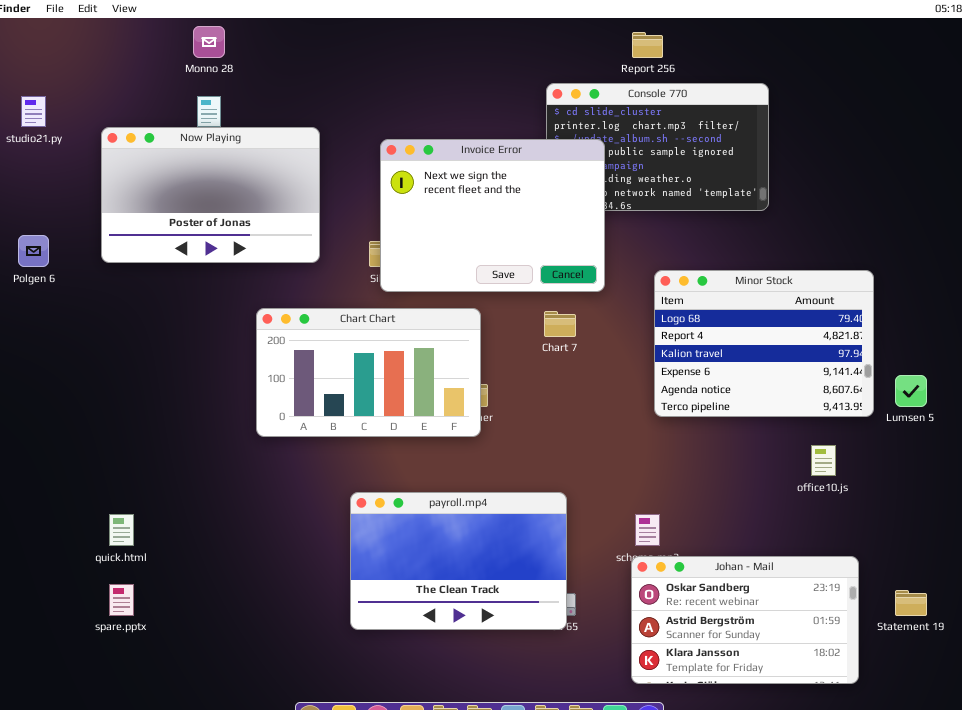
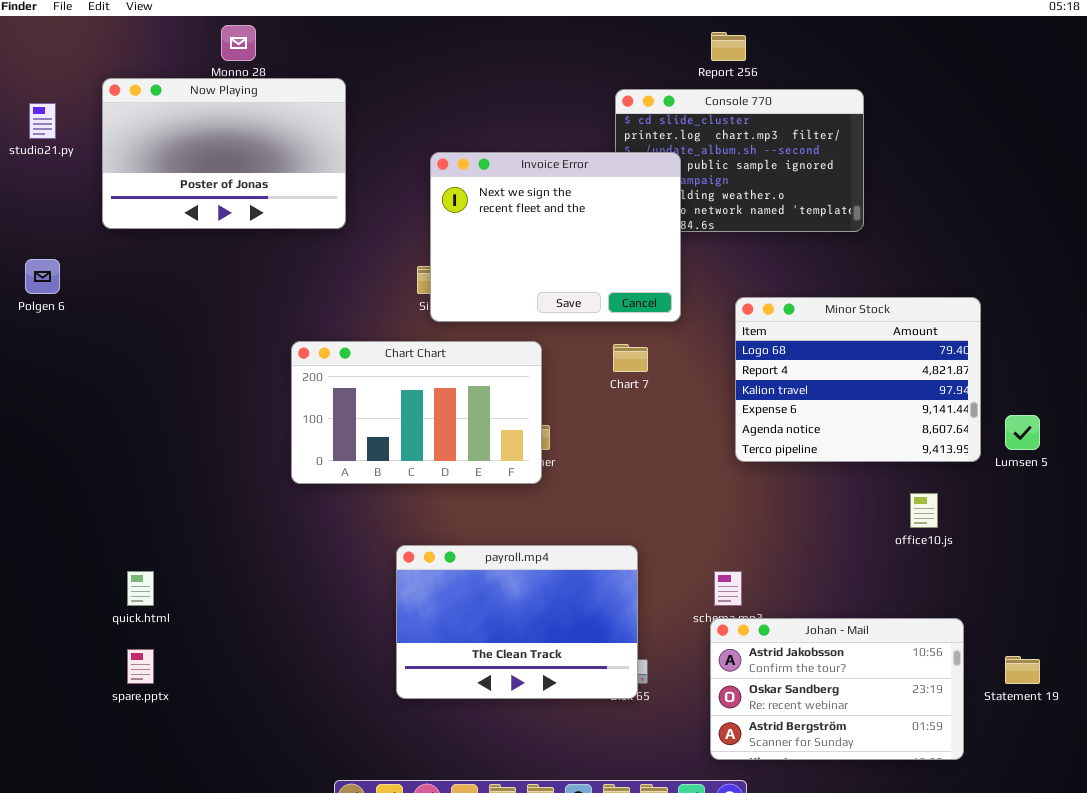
Now Playing: [101,127,320,263] -> [102,78,346,229], moved
Johan - Mail: [631,556,859,684] -> [710,618,964,760], scrolled up 1 row

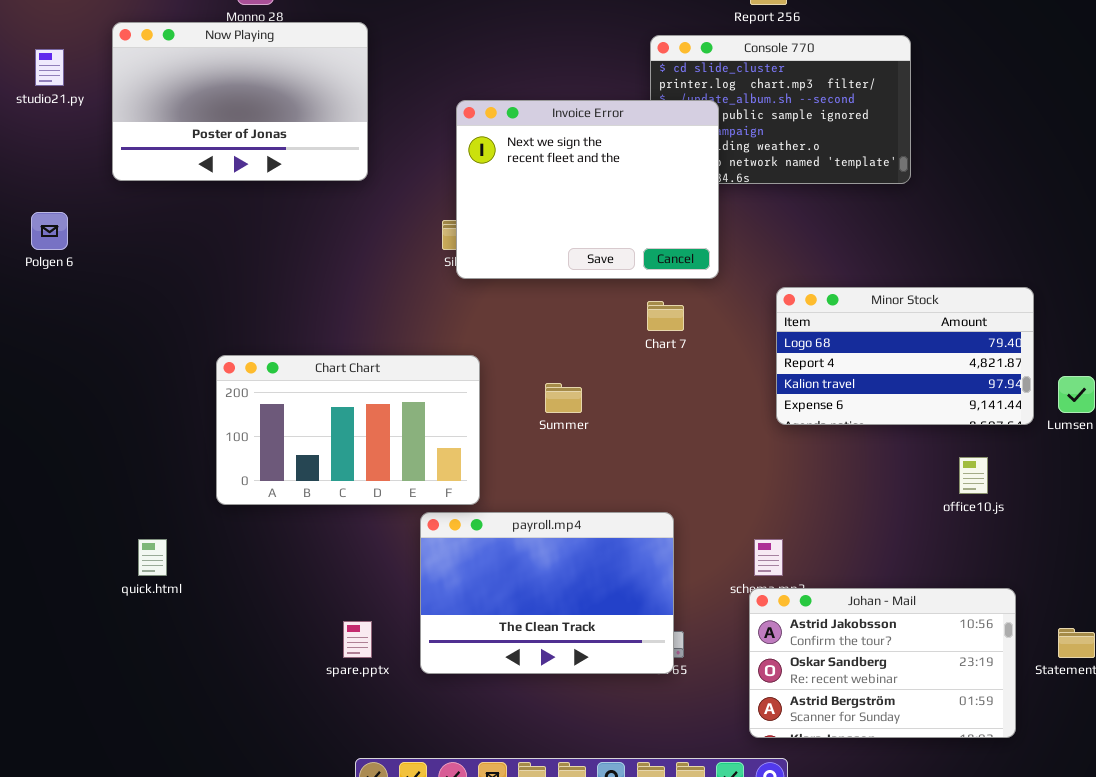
Minor Stock: [735,297,981,462] -> [776,287,1034,425], resized
Chart Chart: [291,341,542,484] -> [216,355,480,505], moved
spare.pptx: [127,649,154,684] -> [343,621,372,658], moved

